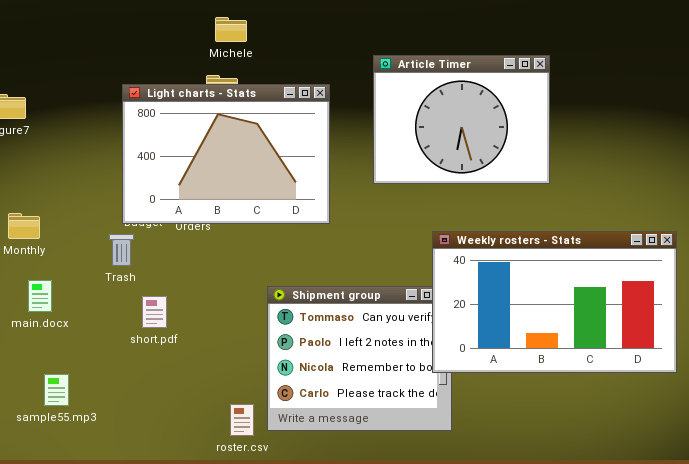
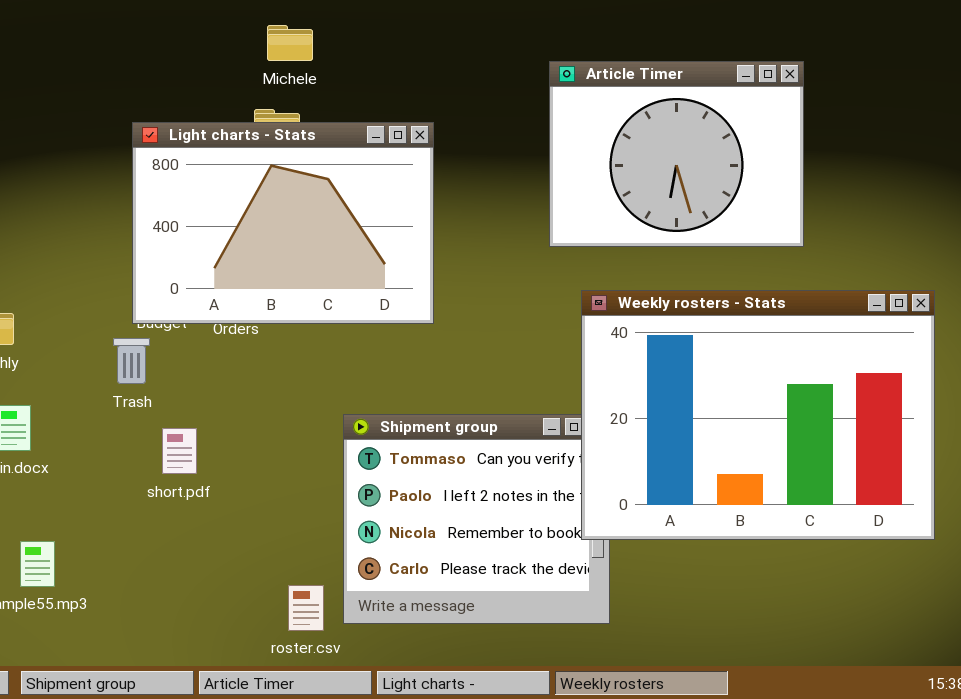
Article Timer: [373,55,550,184] -> [549,61,804,247], moved
Weekly rosters - Stats: [432,231,677,373] -> [581,290,935,540], resized

